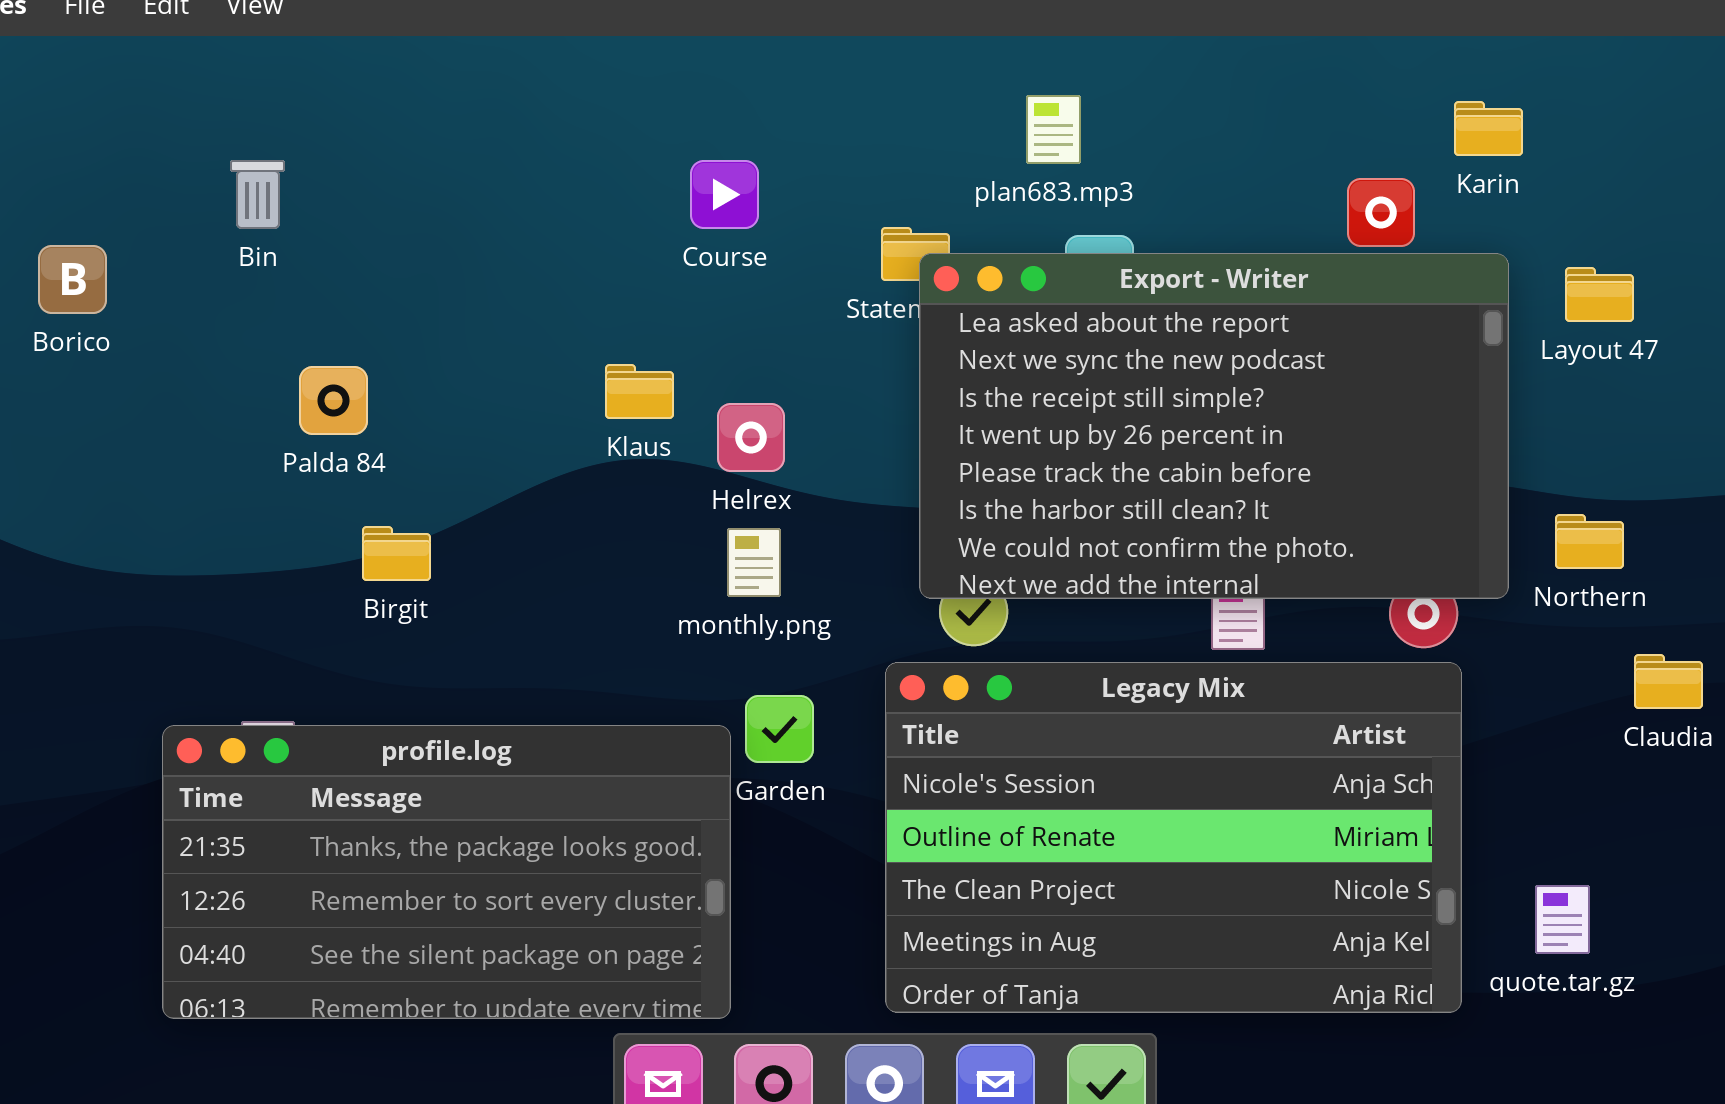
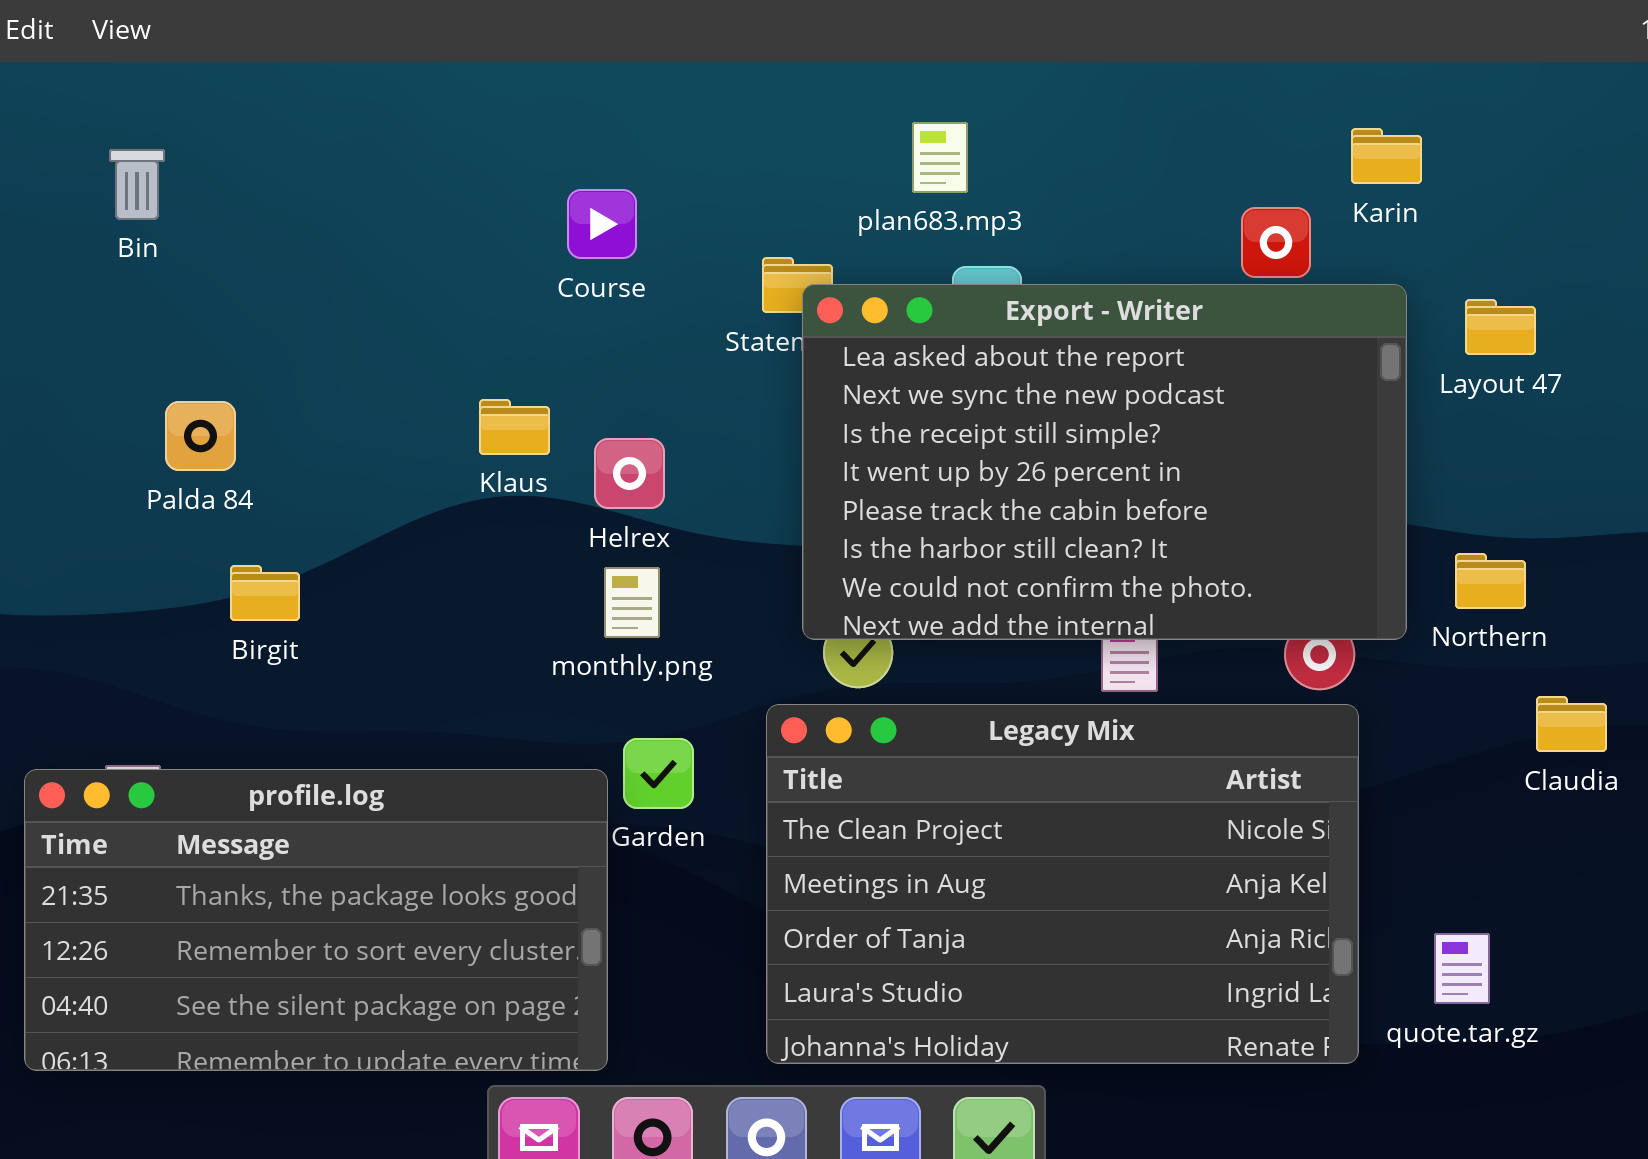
Bin: [230,160,285,229] -> [109,149,165,220], moved
Legacy Mix: [885,662,1462,1013] -> [766,704,1359,1064], scrolled down 2 rows

